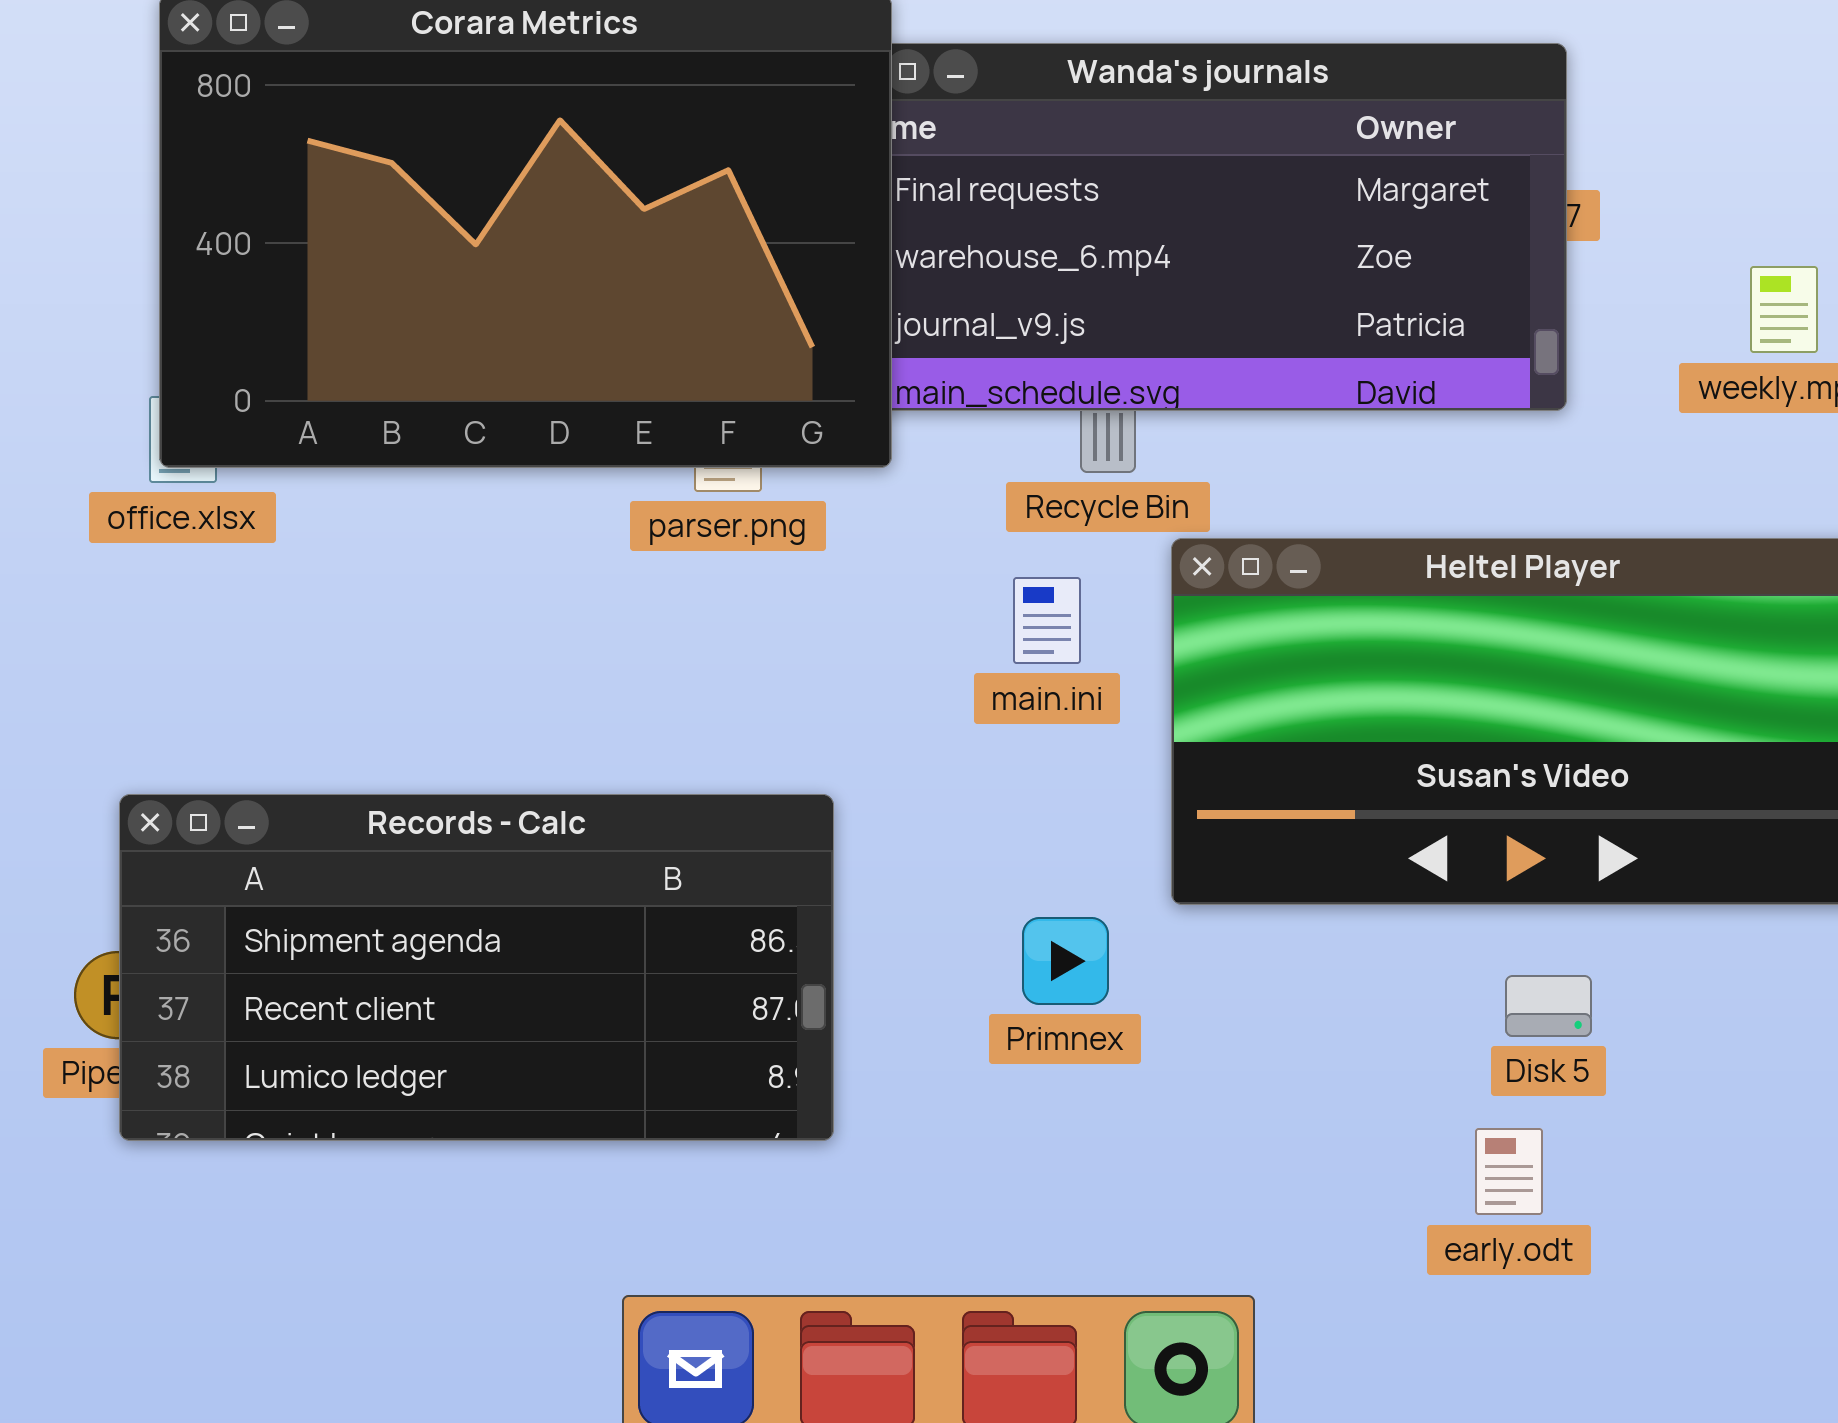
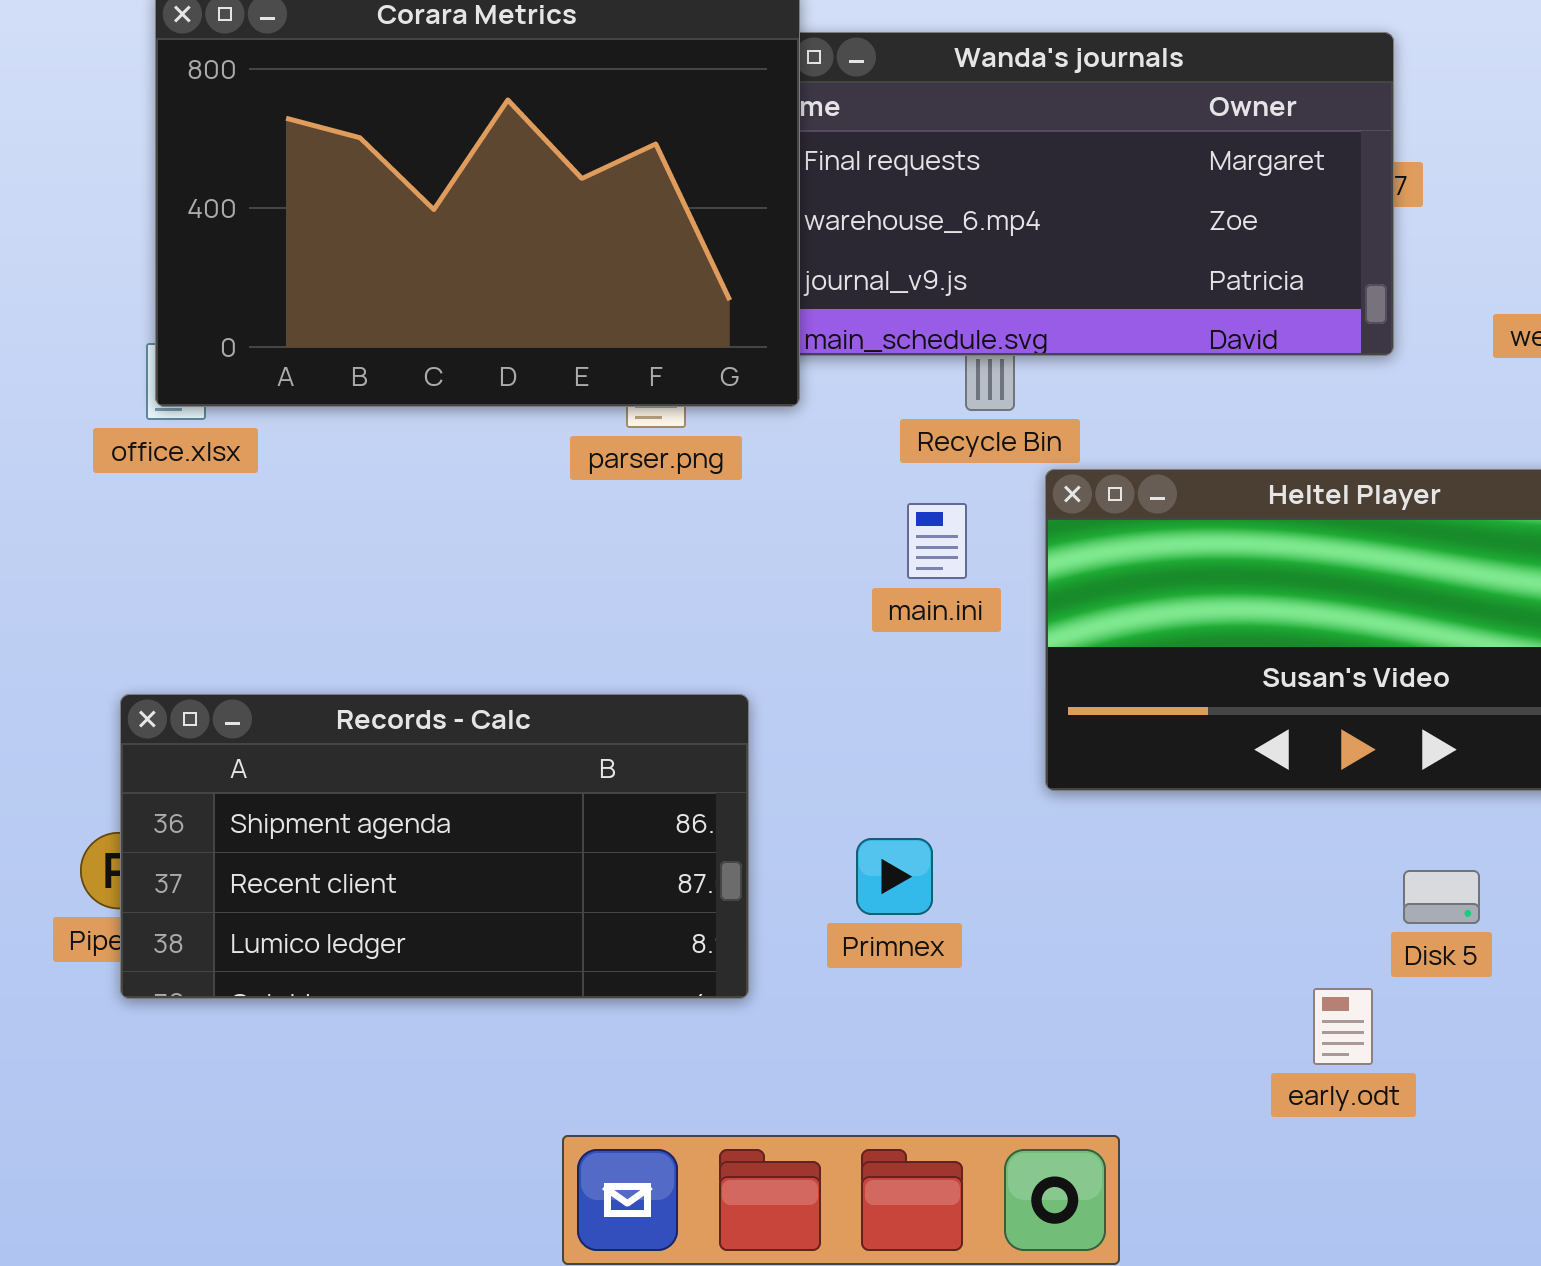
Primnex: [1022,917,1109,1005] -> [856,838,933,915], moved
Disk 5: [1505,975,1592,1037] -> [1403,870,1480,924], moved

